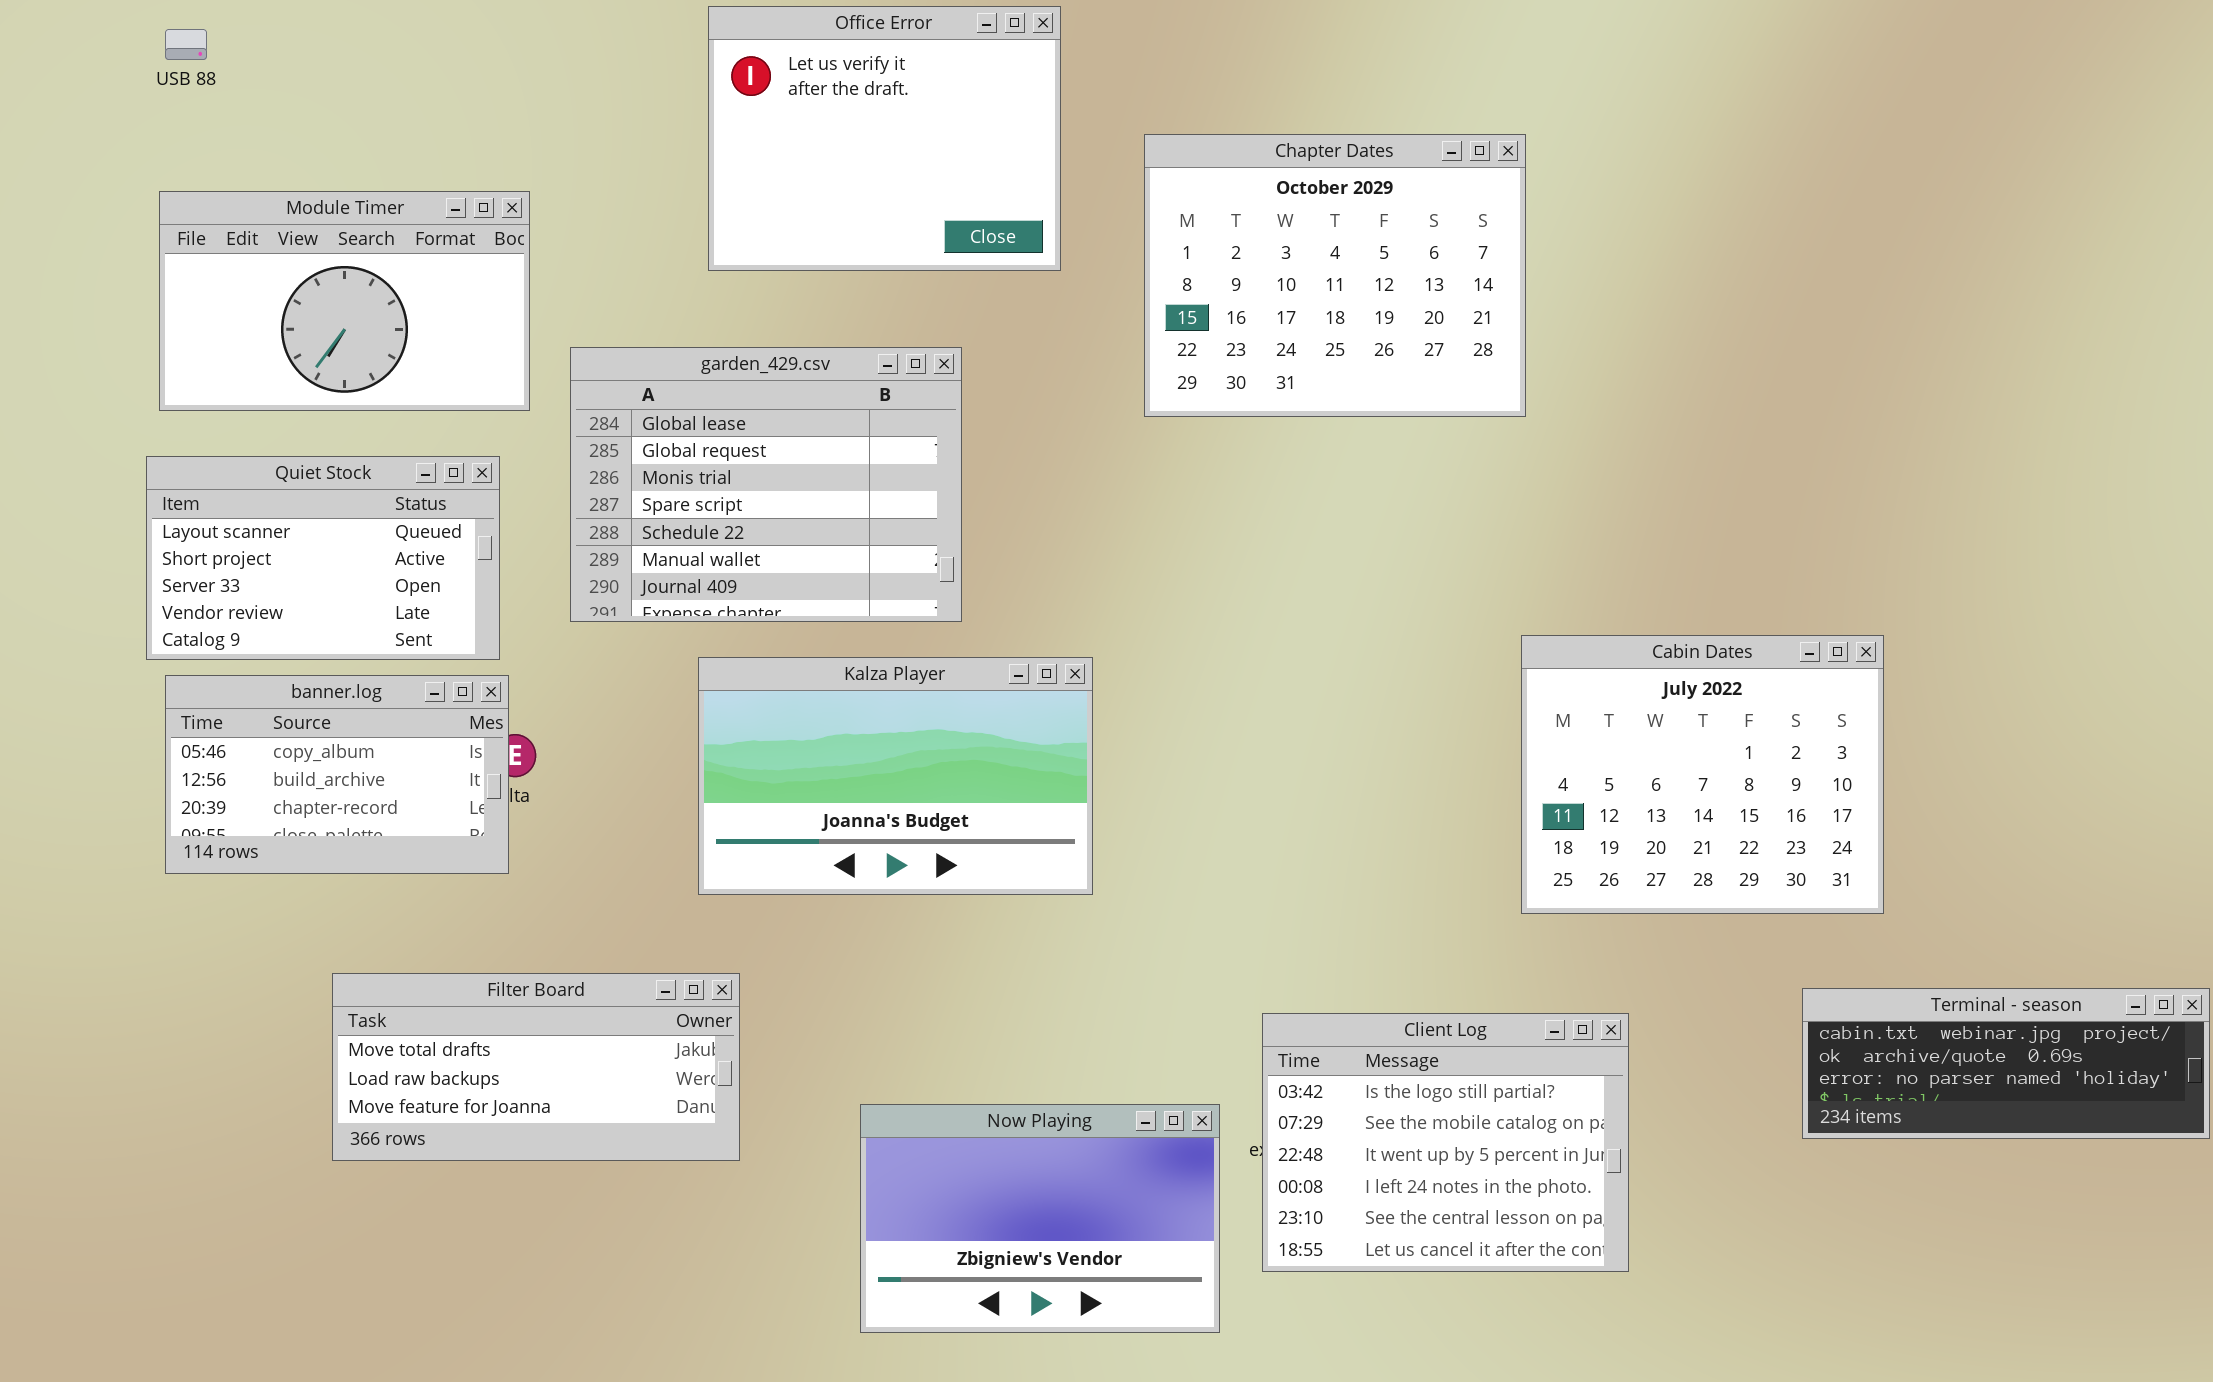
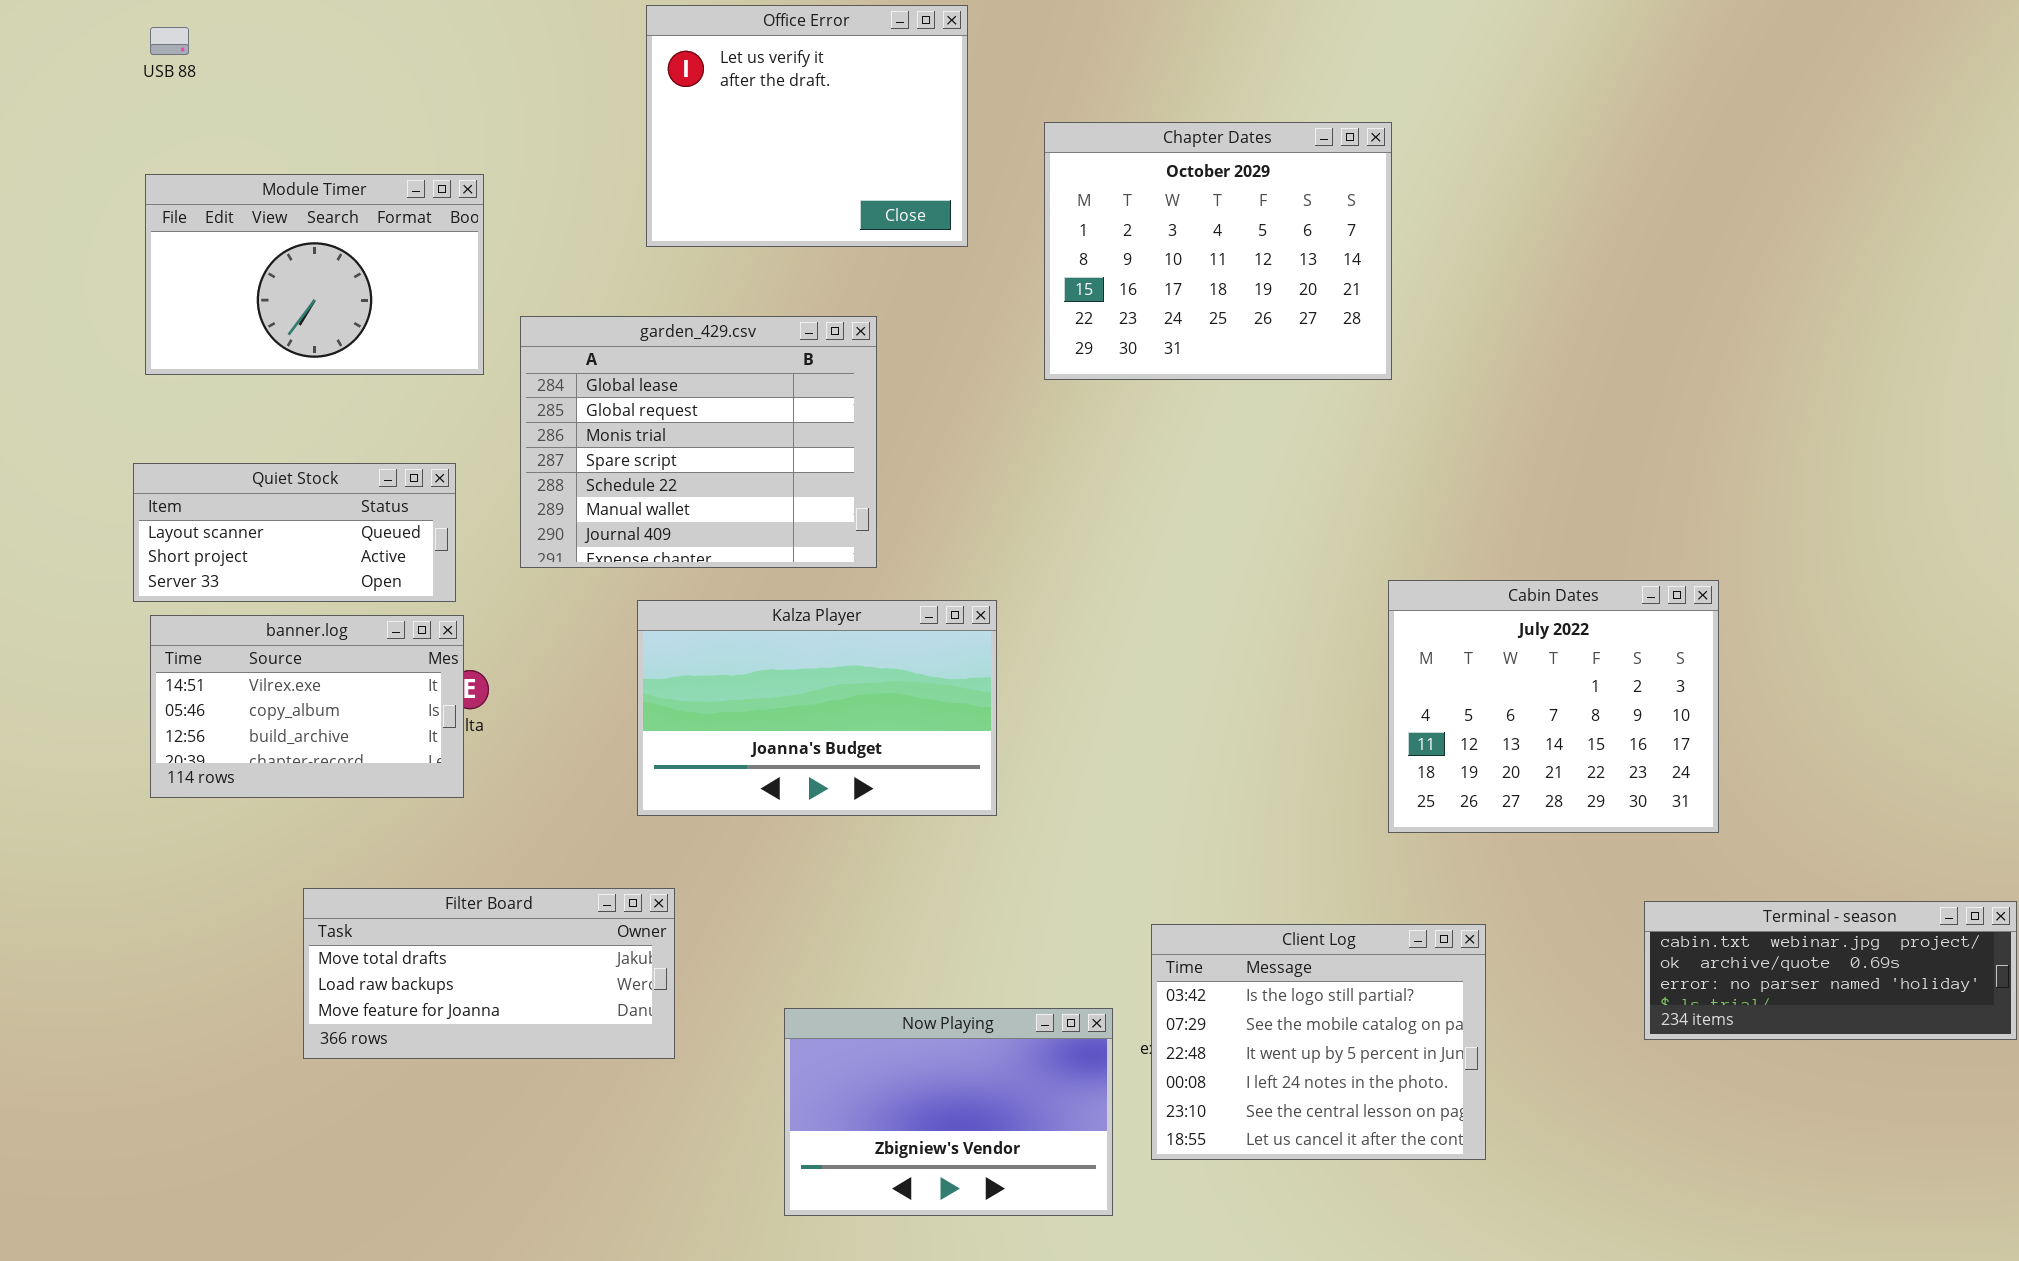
Quiet Stock: [146,456,500,660] -> [133,463,456,602], resized
banner.log: [165,675,509,874] -> [150,615,464,798], scrolled up 1 row

